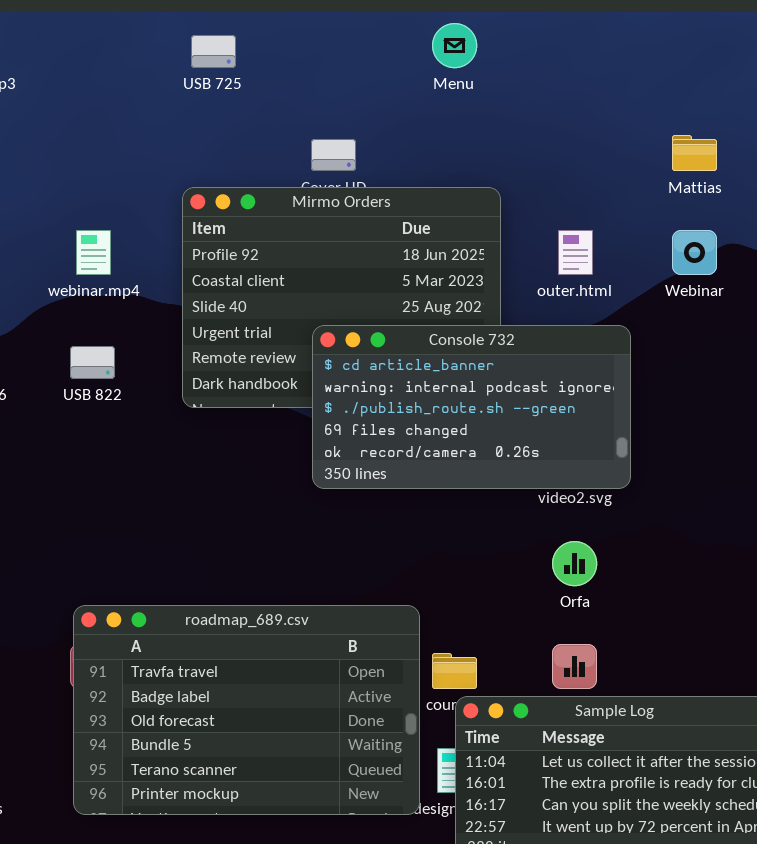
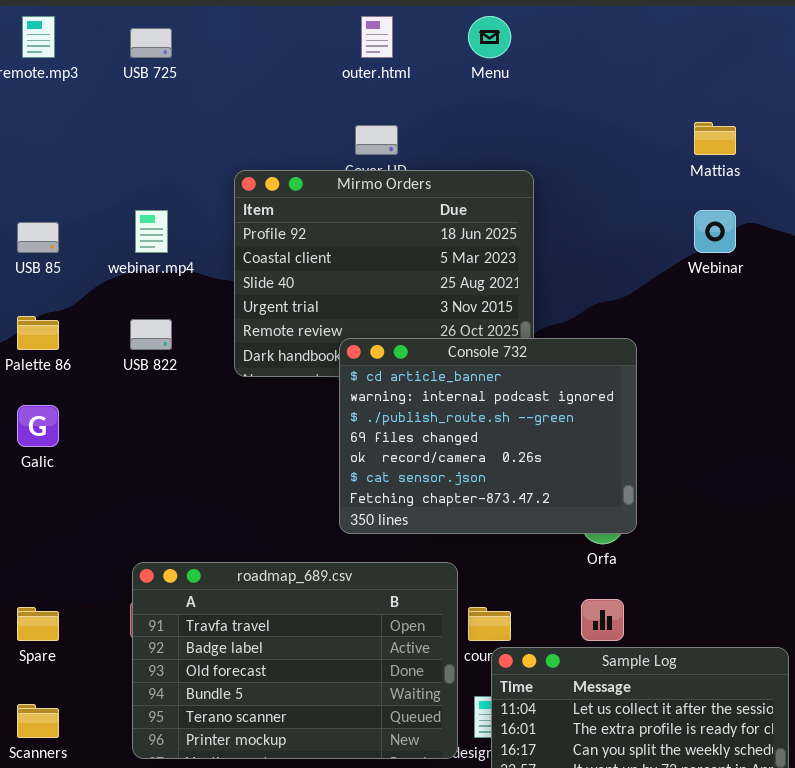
USB 725: [191,35,236,68] -> [130,28,172,58], moved
outer.html: [558,230,593,275] -> [361,16,393,58], moved
Console 732: [312,325,631,489] -> [339,338,637,534], moved, resized

